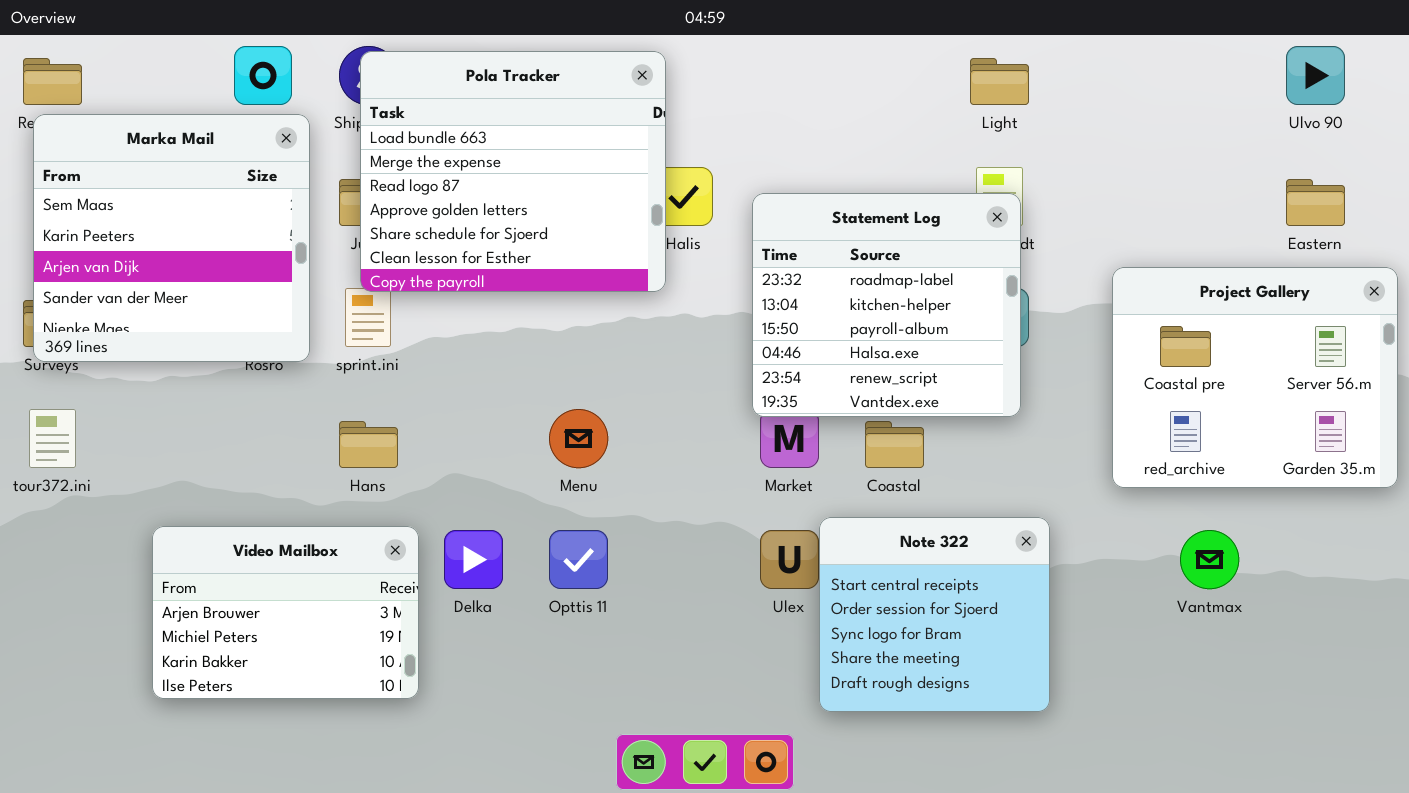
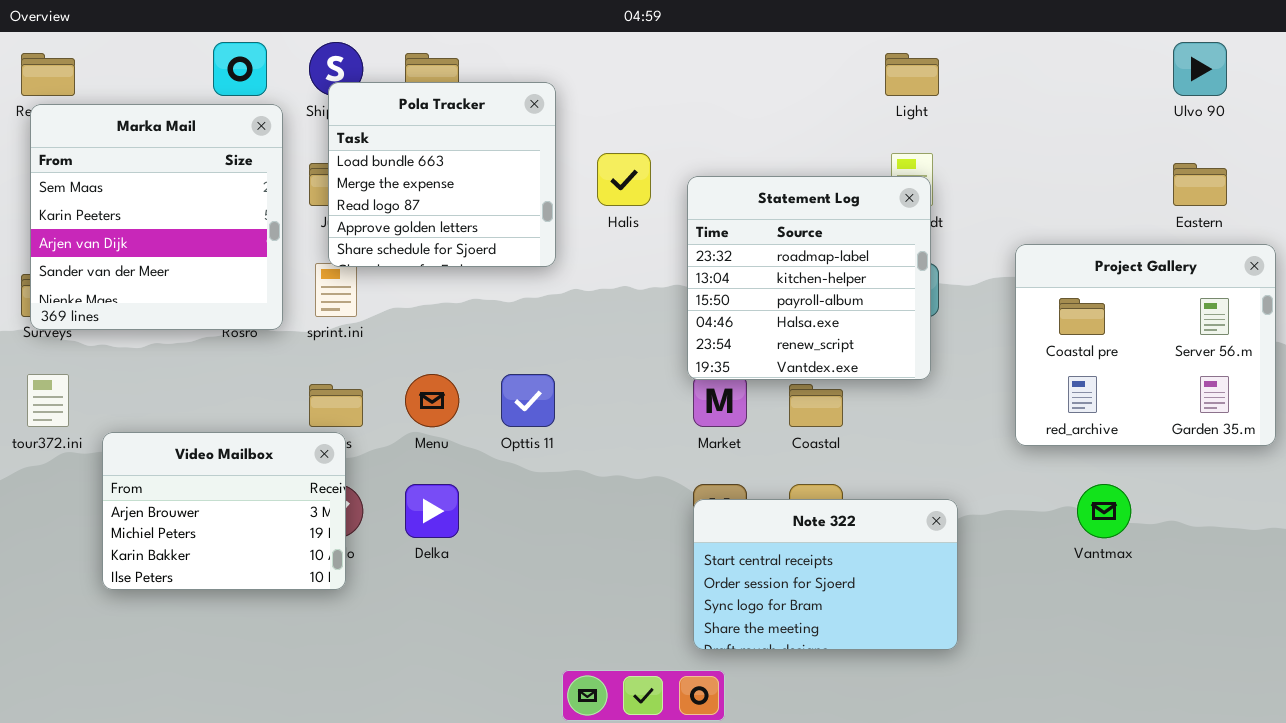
Pola Tracker: [360,51,666,292] -> [328,82,556,267], resized
Menu: [549,409,608,468] -> [405,374,459,427], moved
Note 322: [819,517,1050,712] -> [693,499,958,650], resized
Video Mailbox: [152,526,419,699] -> [102,432,346,590], moved
Opttis 11: [549,530,608,589] -> [501,374,555,427], moved

